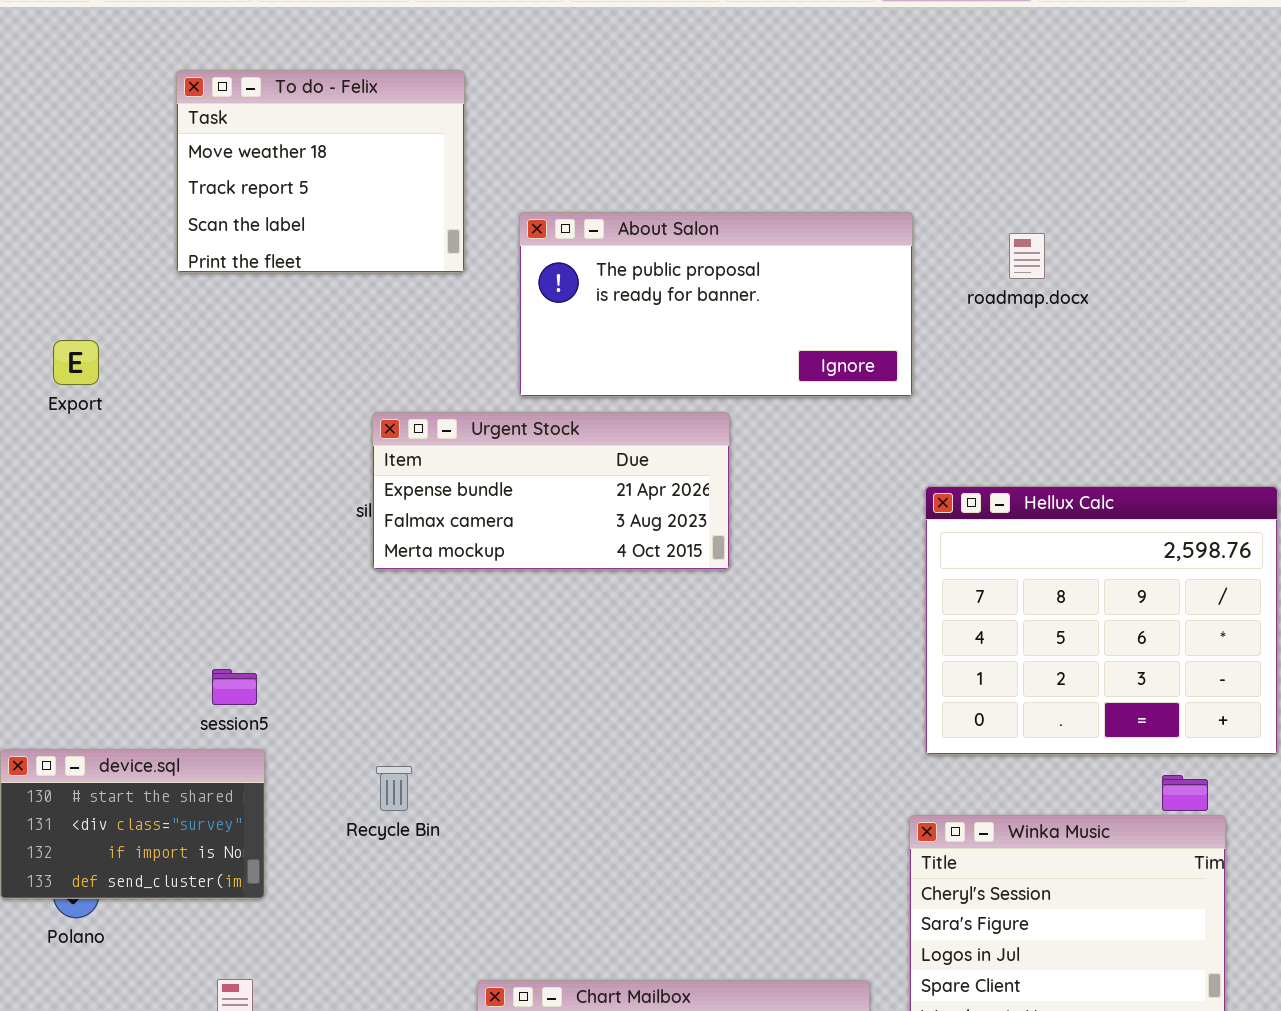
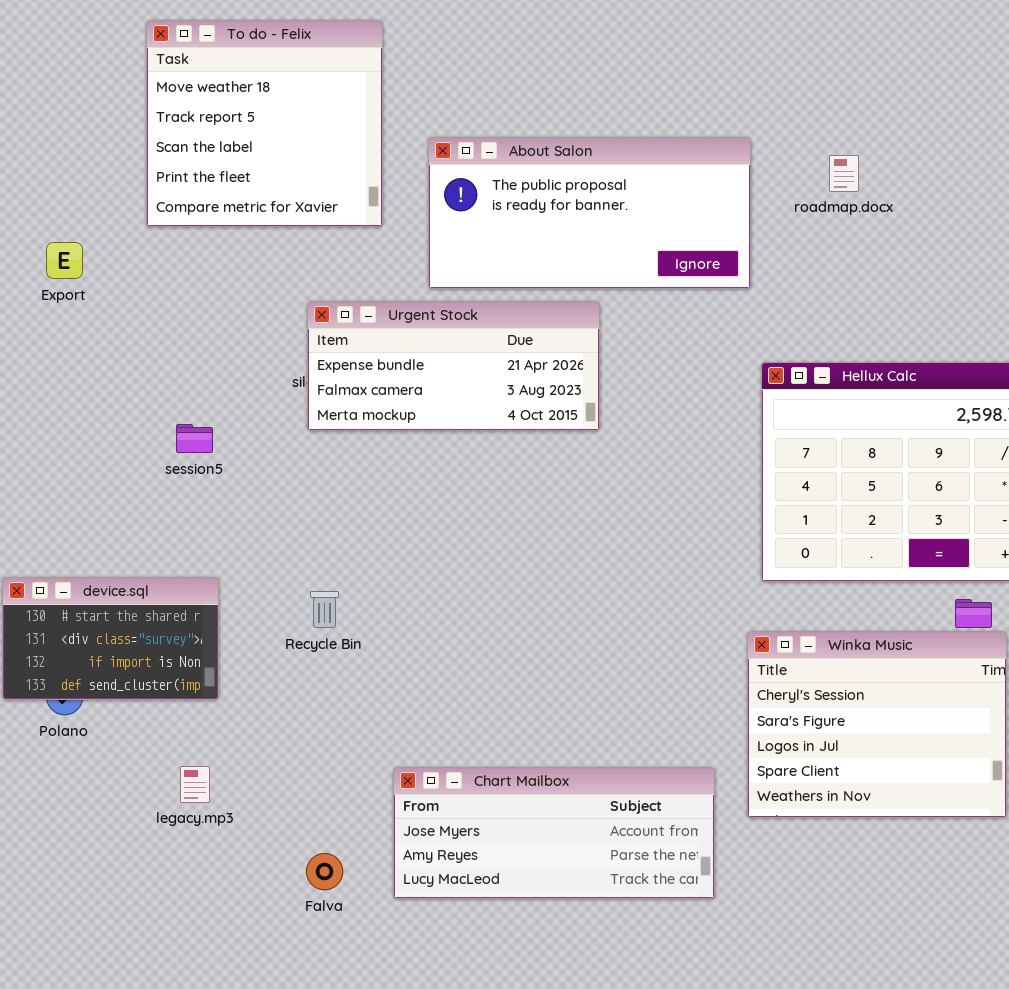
To do - Felix: [176,70,465,273] -> [146,20,383,227], resized
session5: [212,669,257,705] -> [176,424,213,453], moved

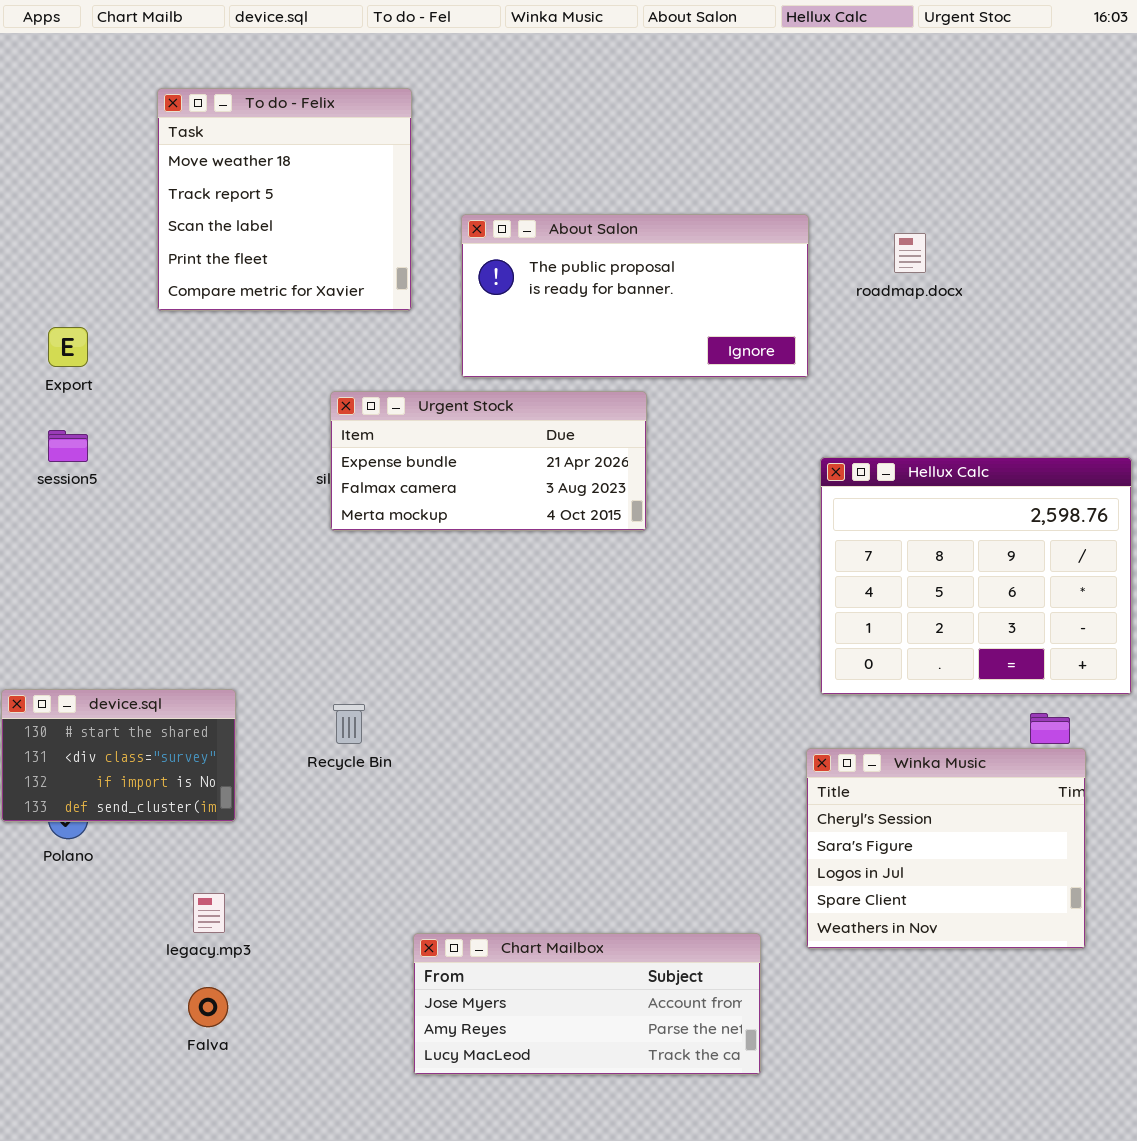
session5: [176,424,213,453] -> [48,430,88,462], moved
Chart Mailbox: [393,767,715,899] -> [413,933,761,1075], moved
Falva: [306,853,343,890] -> [188,987,228,1027], moved

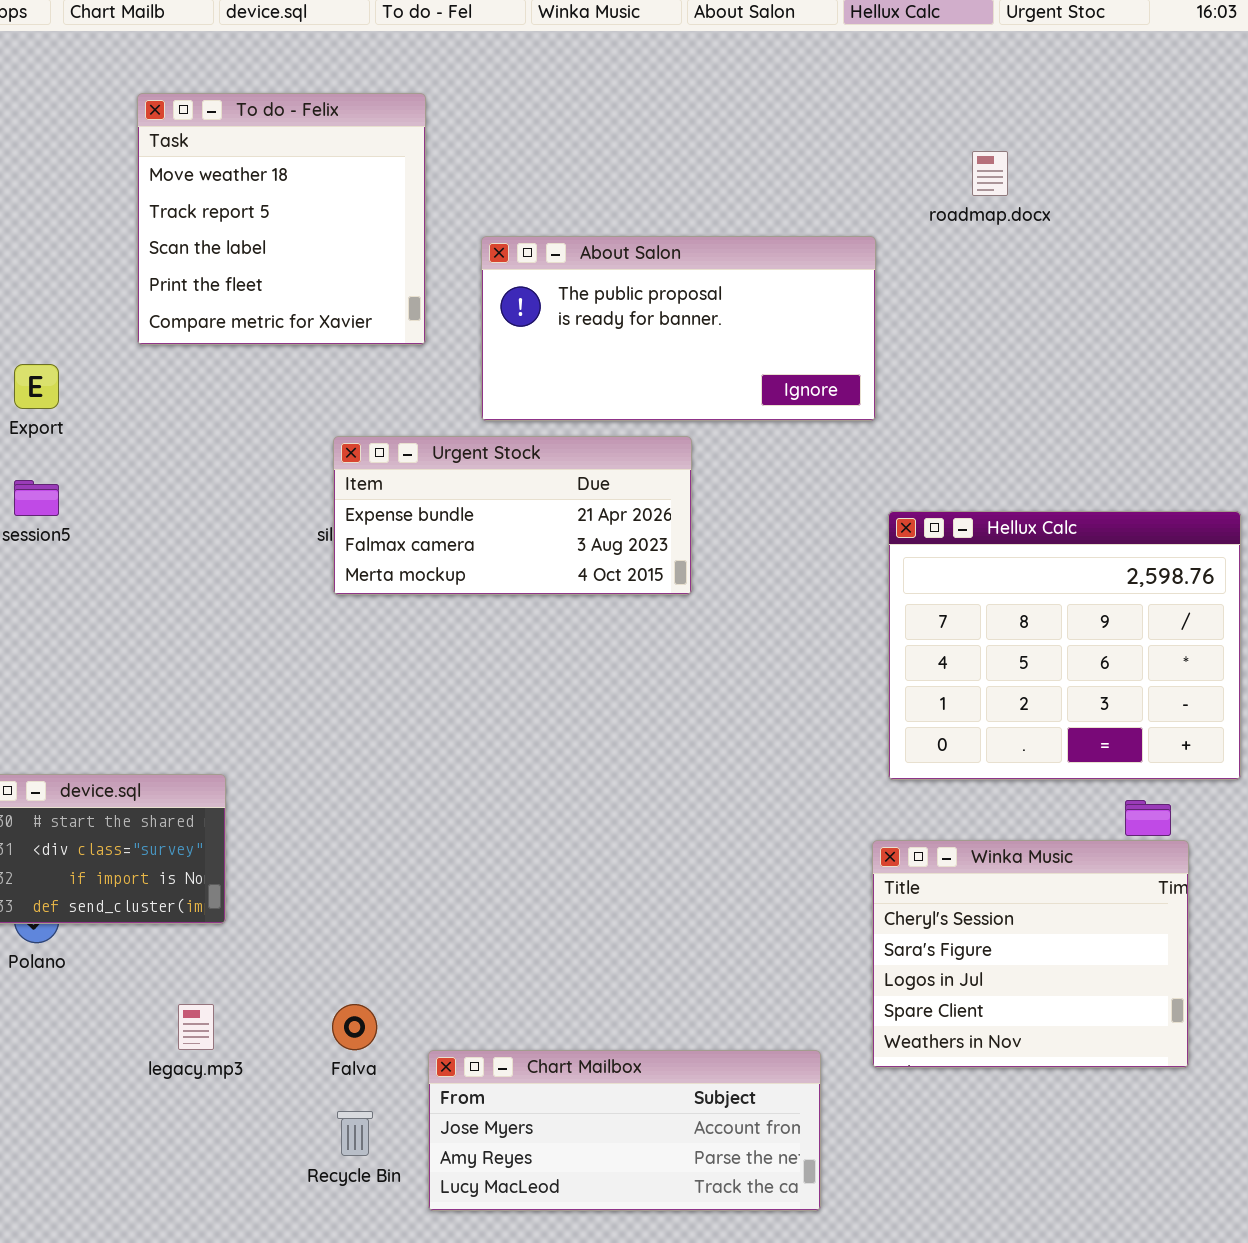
roadmap.docx: [894,233,926,273] -> [972,151,1008,196], moved
Recycle Bin: [333,704,365,744] -> [337,1111,373,1156], moved
Falva: [188,987,228,1027] -> [332,1004,377,1050], moved

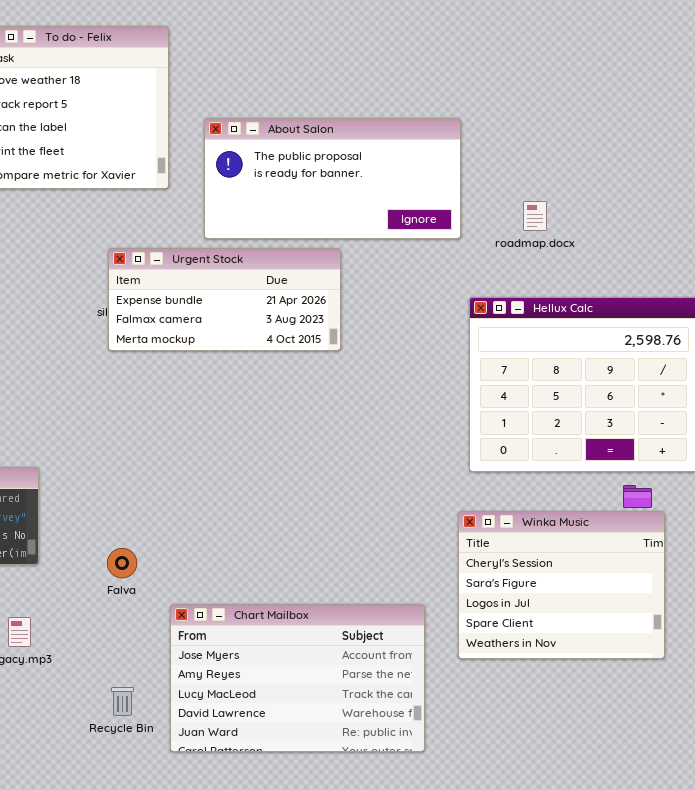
roadmap.docx: [972,151,1008,196] -> [523,201,547,231], moved
Falva: [332,1004,377,1050] -> [107,548,137,578], moved
Chart Mailbox: [428,1050,821,1211] -> [170,604,425,752], resized

